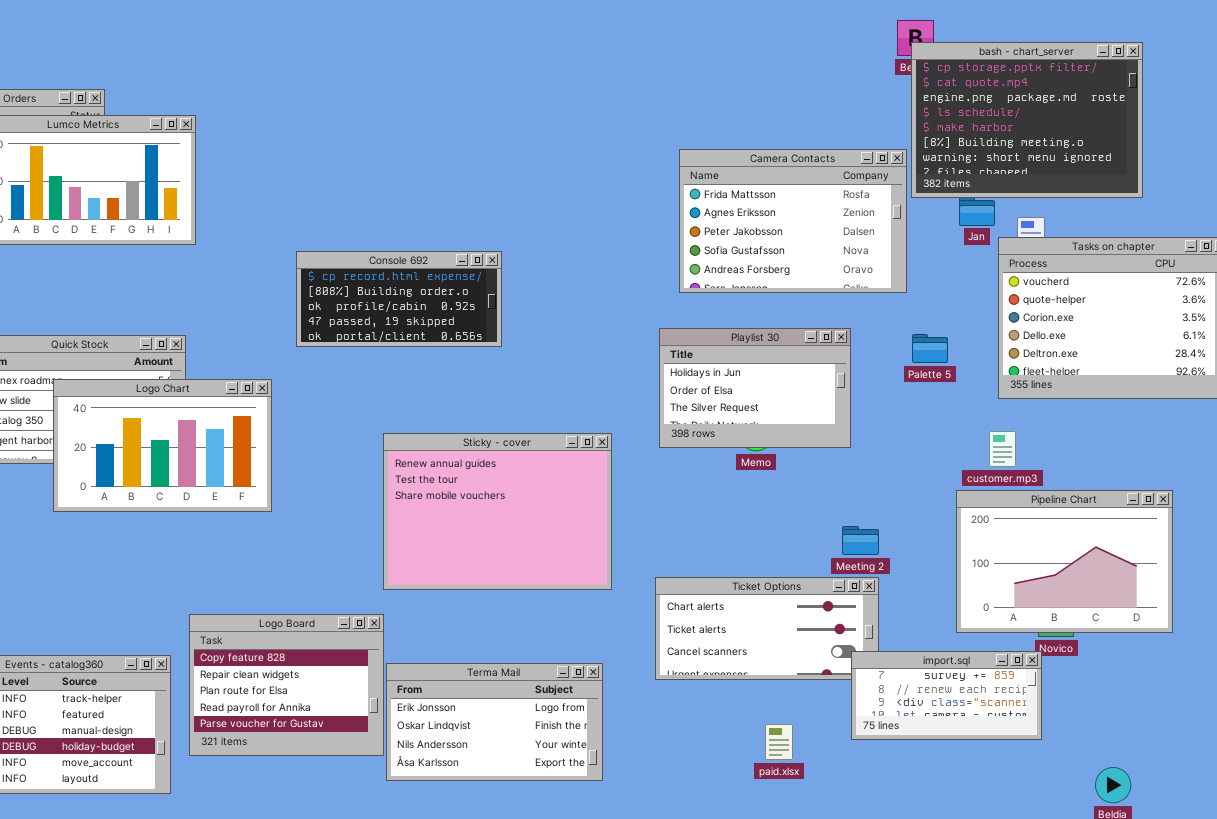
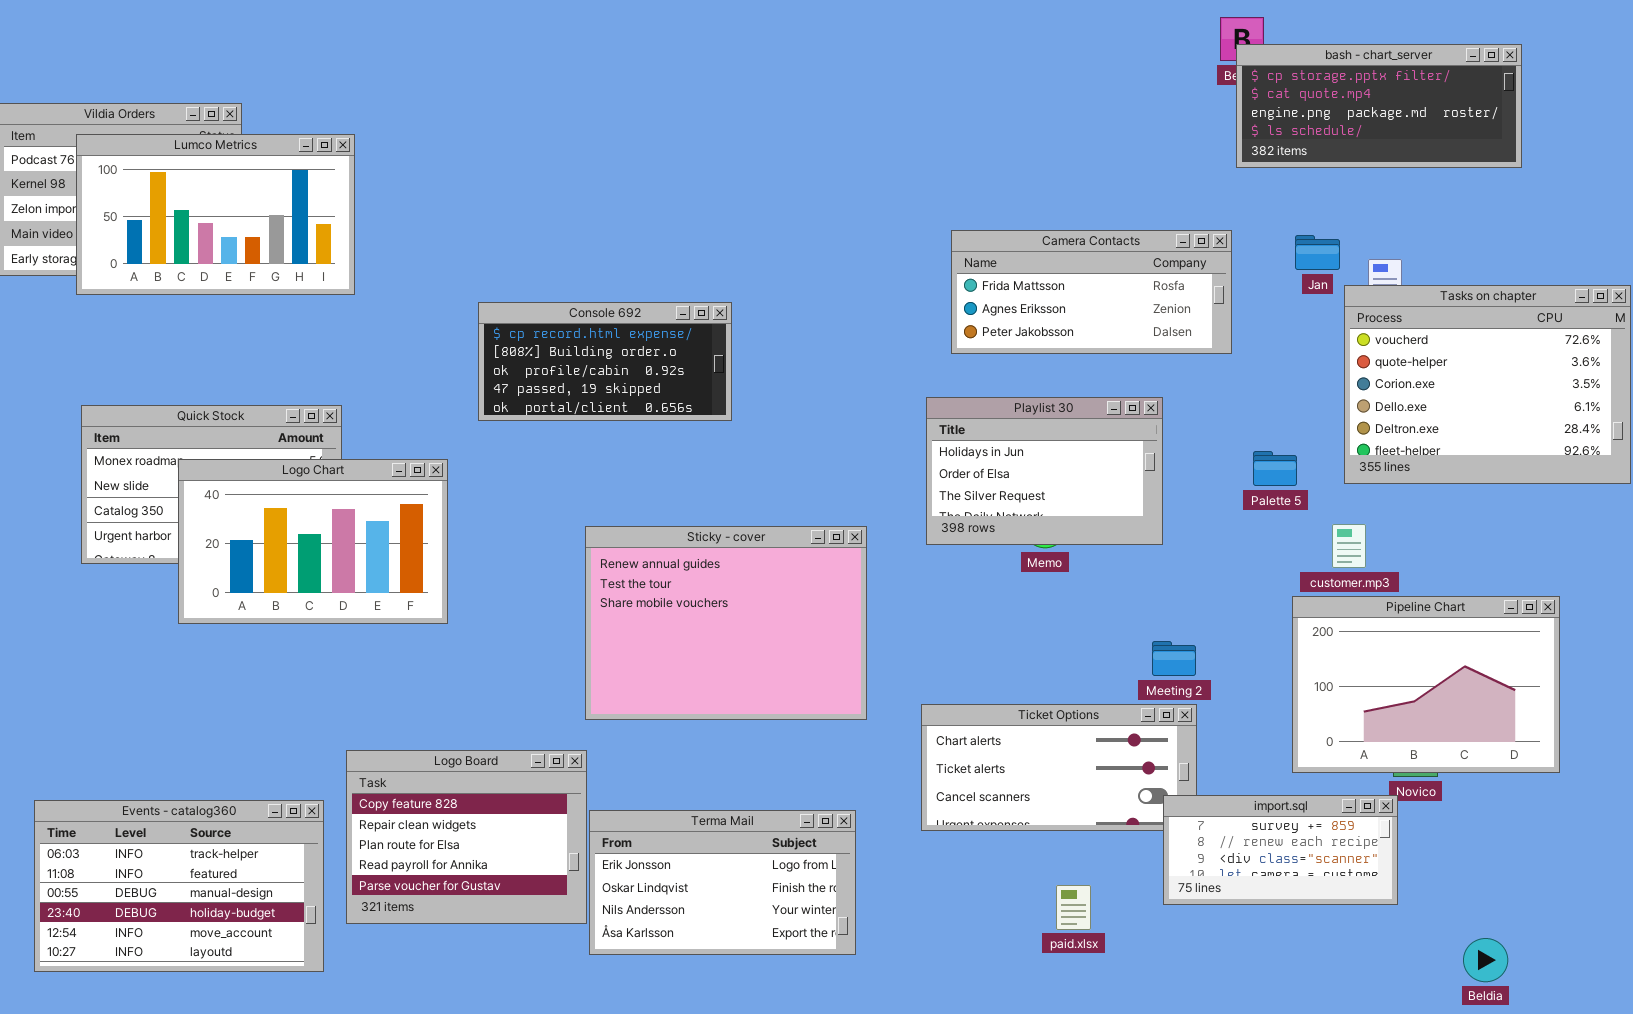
bash - chart_server: [911,42,1143,198] -> [1236,44,1522,168], resized
Camera Contacts: [679,149,907,293] -> [951,230,1232,354], resized
Palette 5: [912,334,948,363] -> [1253,451,1297,486], moved

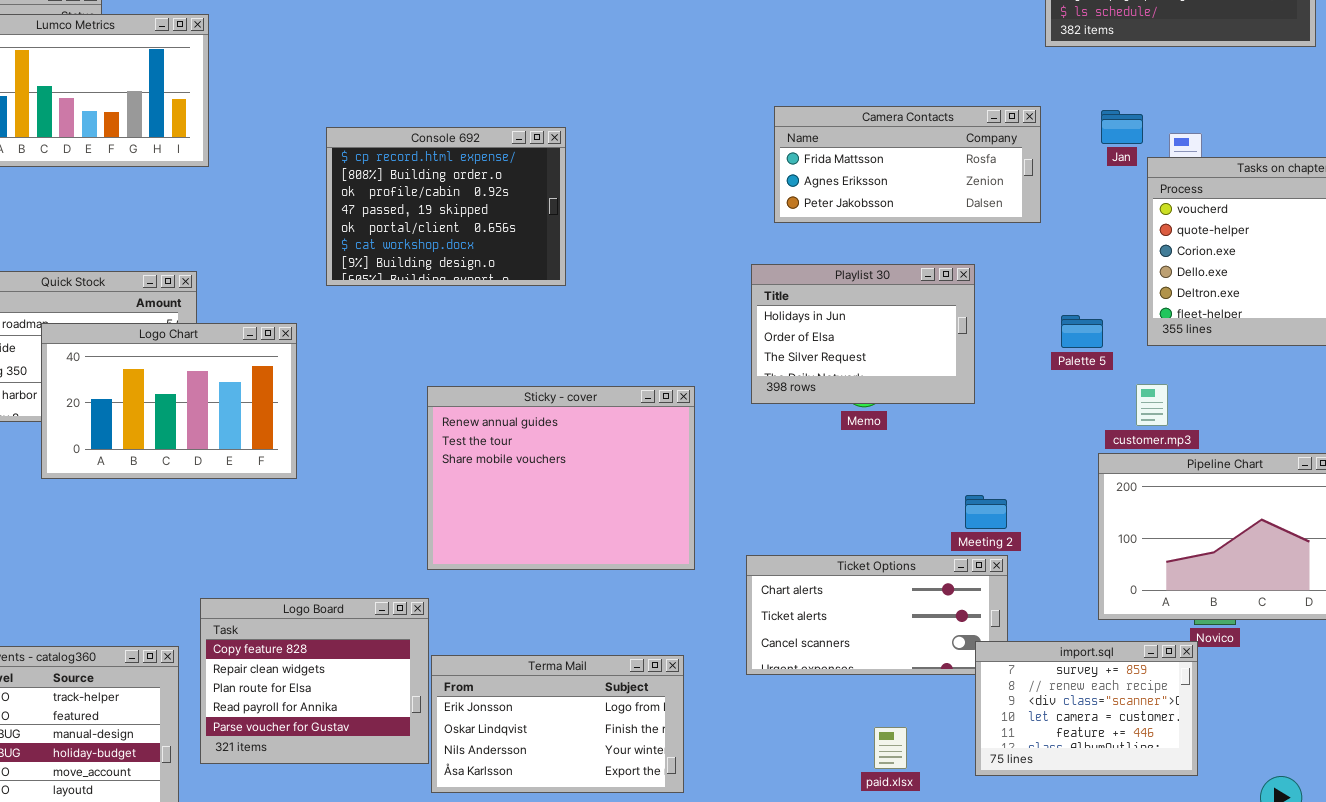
Console 692: [478,302,732,421] -> [326,127,566,286], resized
import.sql: [1163,795,1398,905] -> [975,641,1198,776], resized

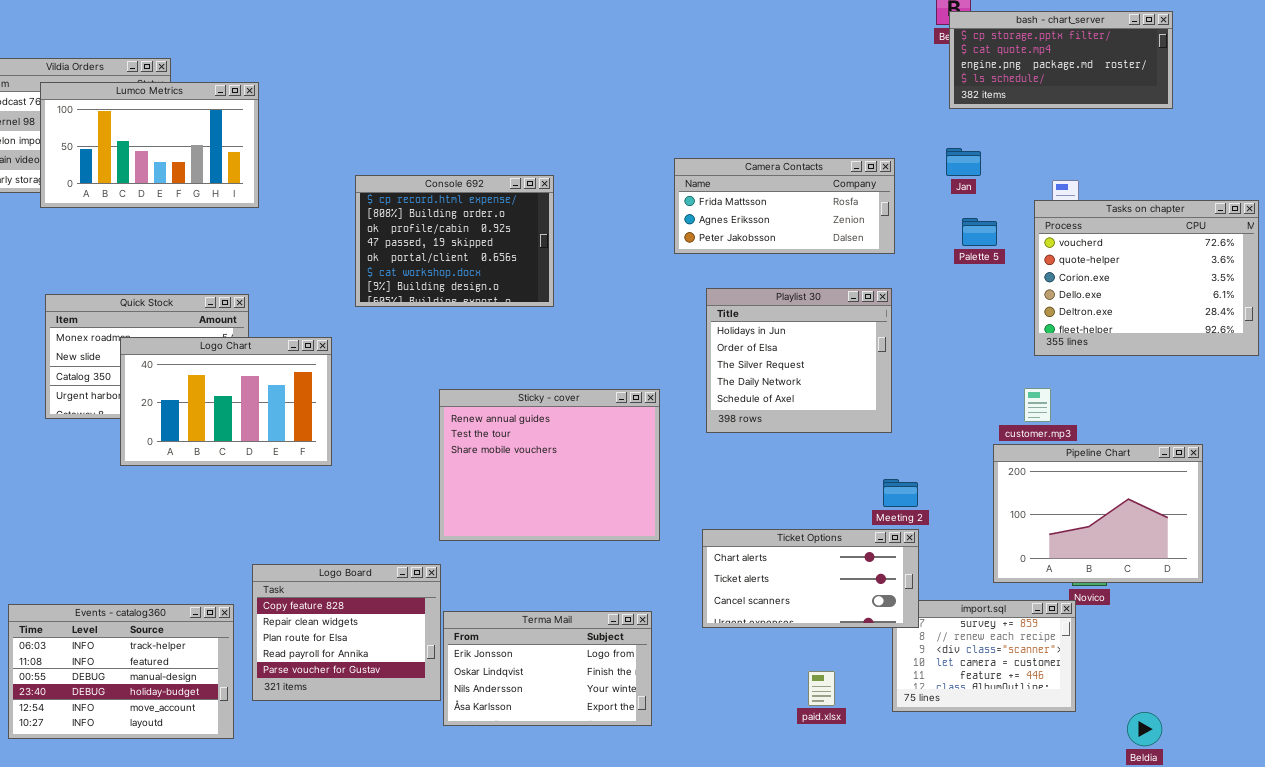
Camera Contacts: [774,106,1041,223] -> [674,158,895,254], moved
Jan: [1101,110,1143,144] -> [946,148,981,176], moved
Playlist 30: [751,264,975,404] -> [706,288,892,433], resized
Palette 5: [1061,315,1103,348] -> [962,218,997,246], moved
Ticket Options: [746,555,1008,675] -> [702,529,919,628], raised

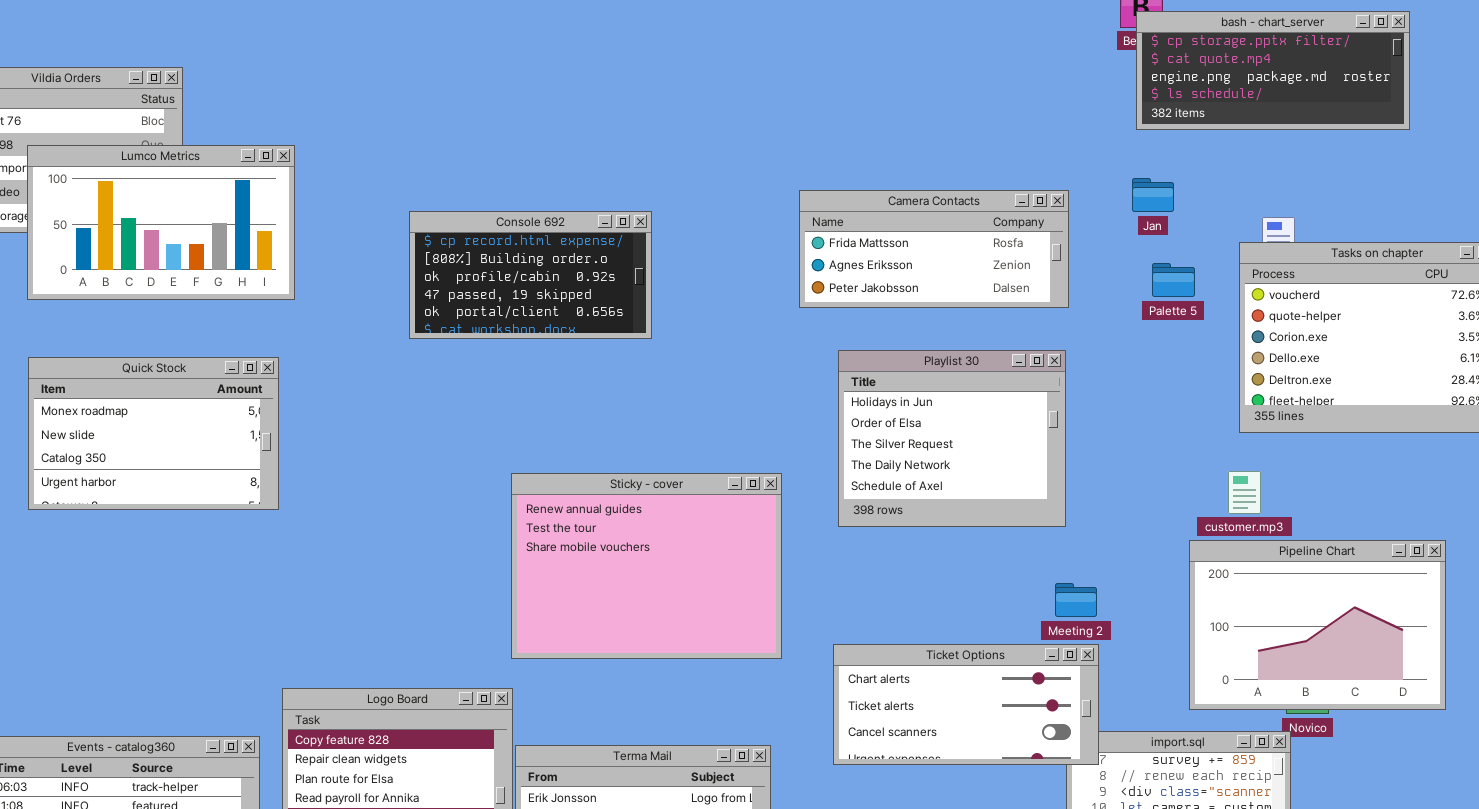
Lumco Metrics: [40,82,259,208] -> [27,145,295,300], moved
Console 692: [355,175,554,307] -> [409,211,652,339], resized
Logo Chart: [120,337,332,466] -> none, closed

